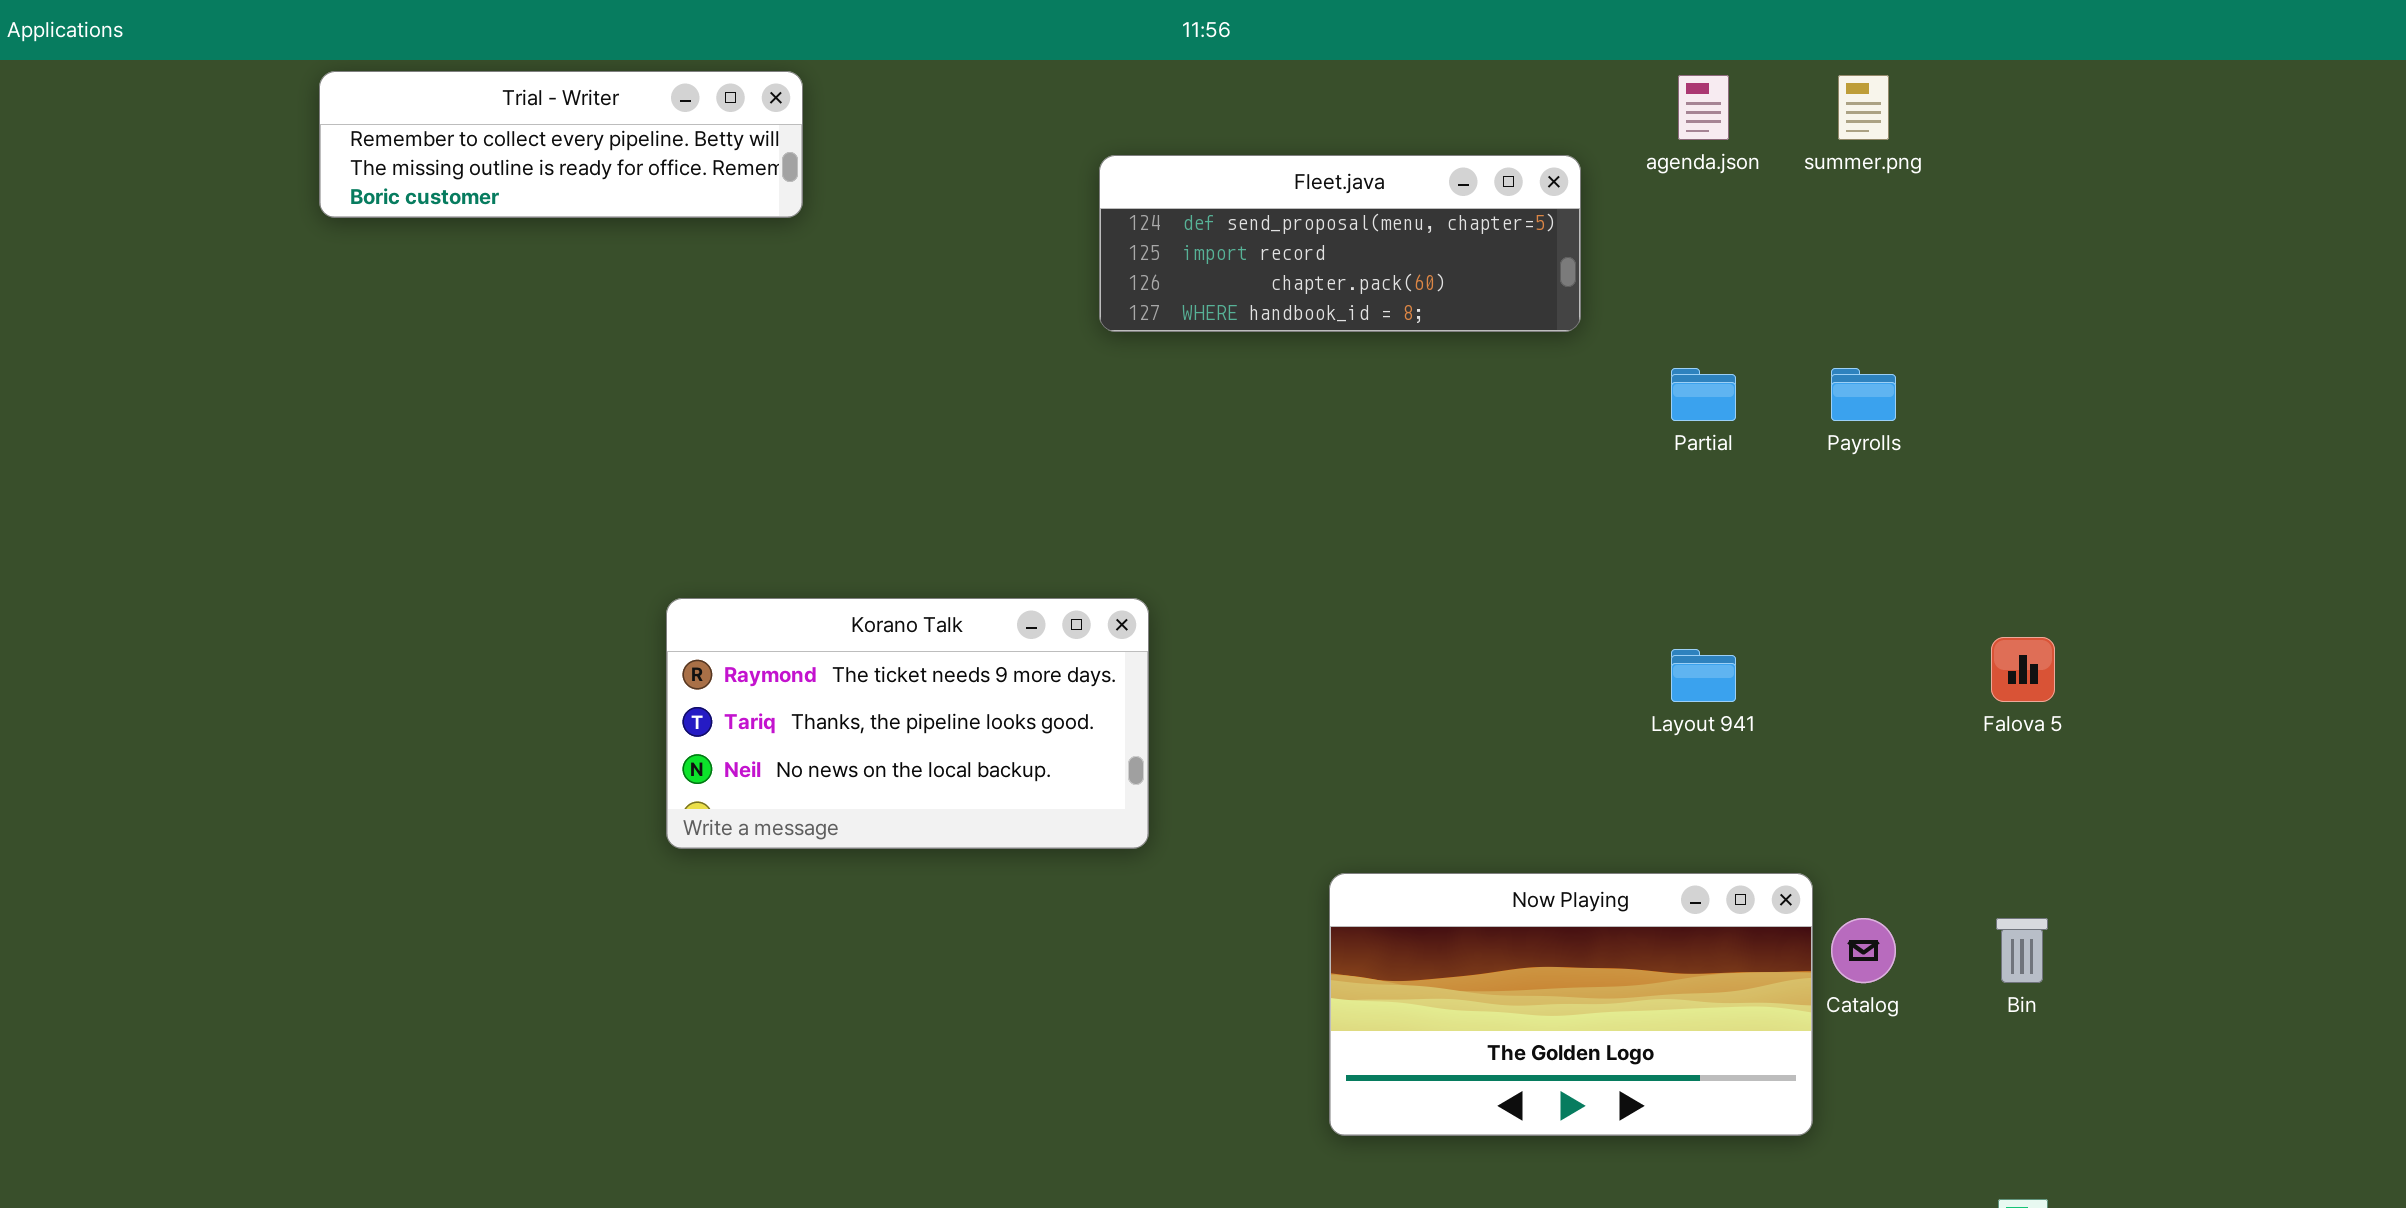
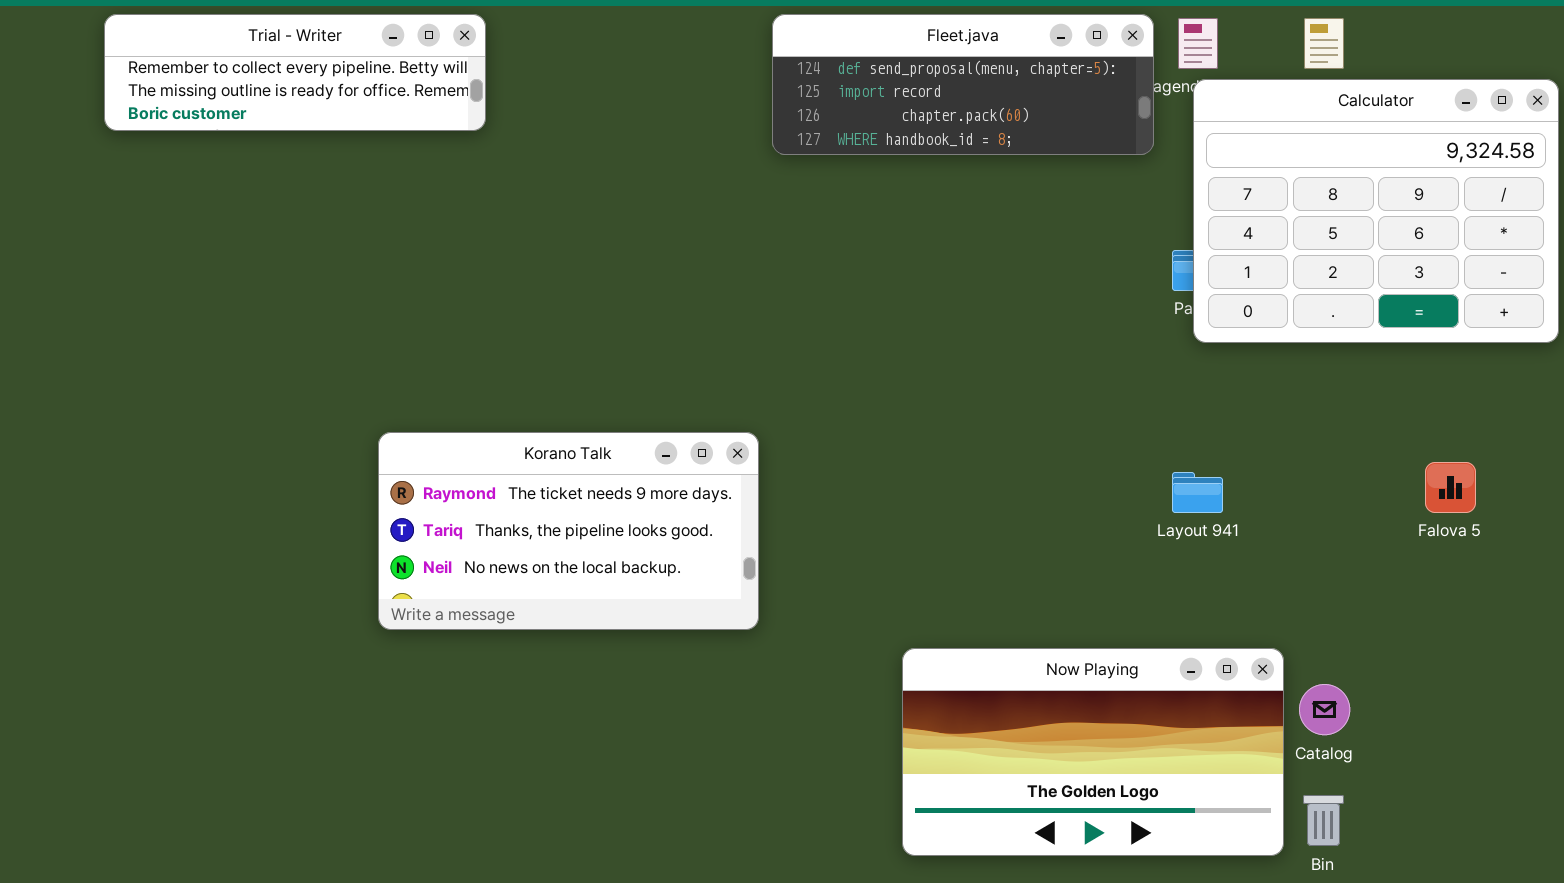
Calculator: none -> [1193,79,1559,343], opened
Fleet.java: [1099,155,1581,332] -> [772,14,1154,155], moved
Bin: [1996,918,2048,983] -> [1303,795,1344,846], moved

